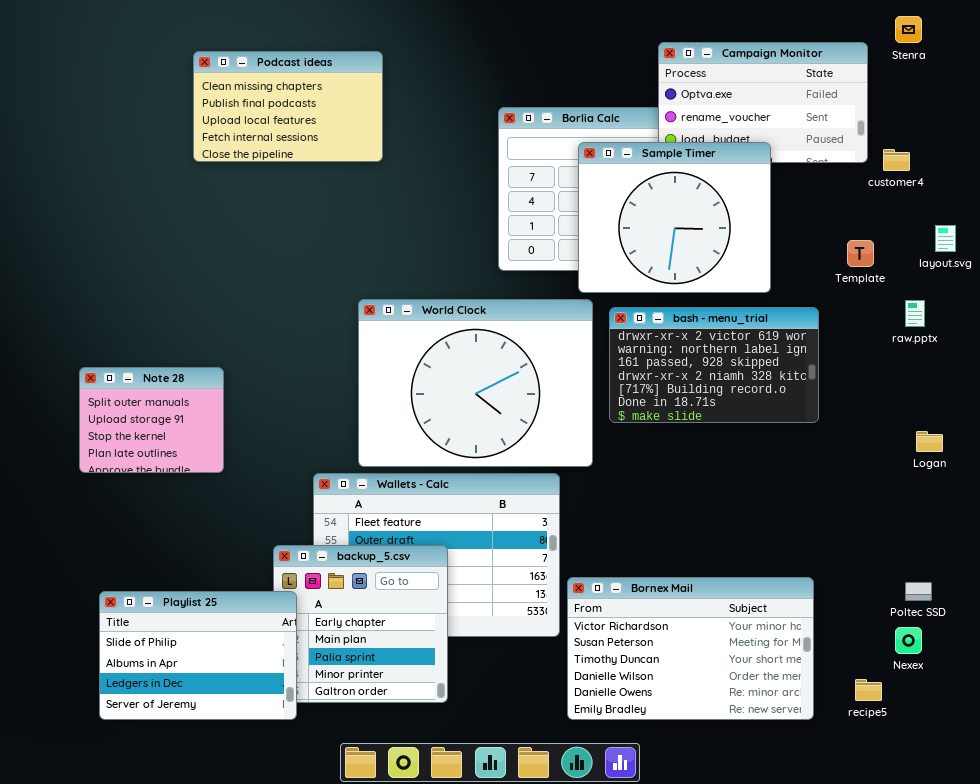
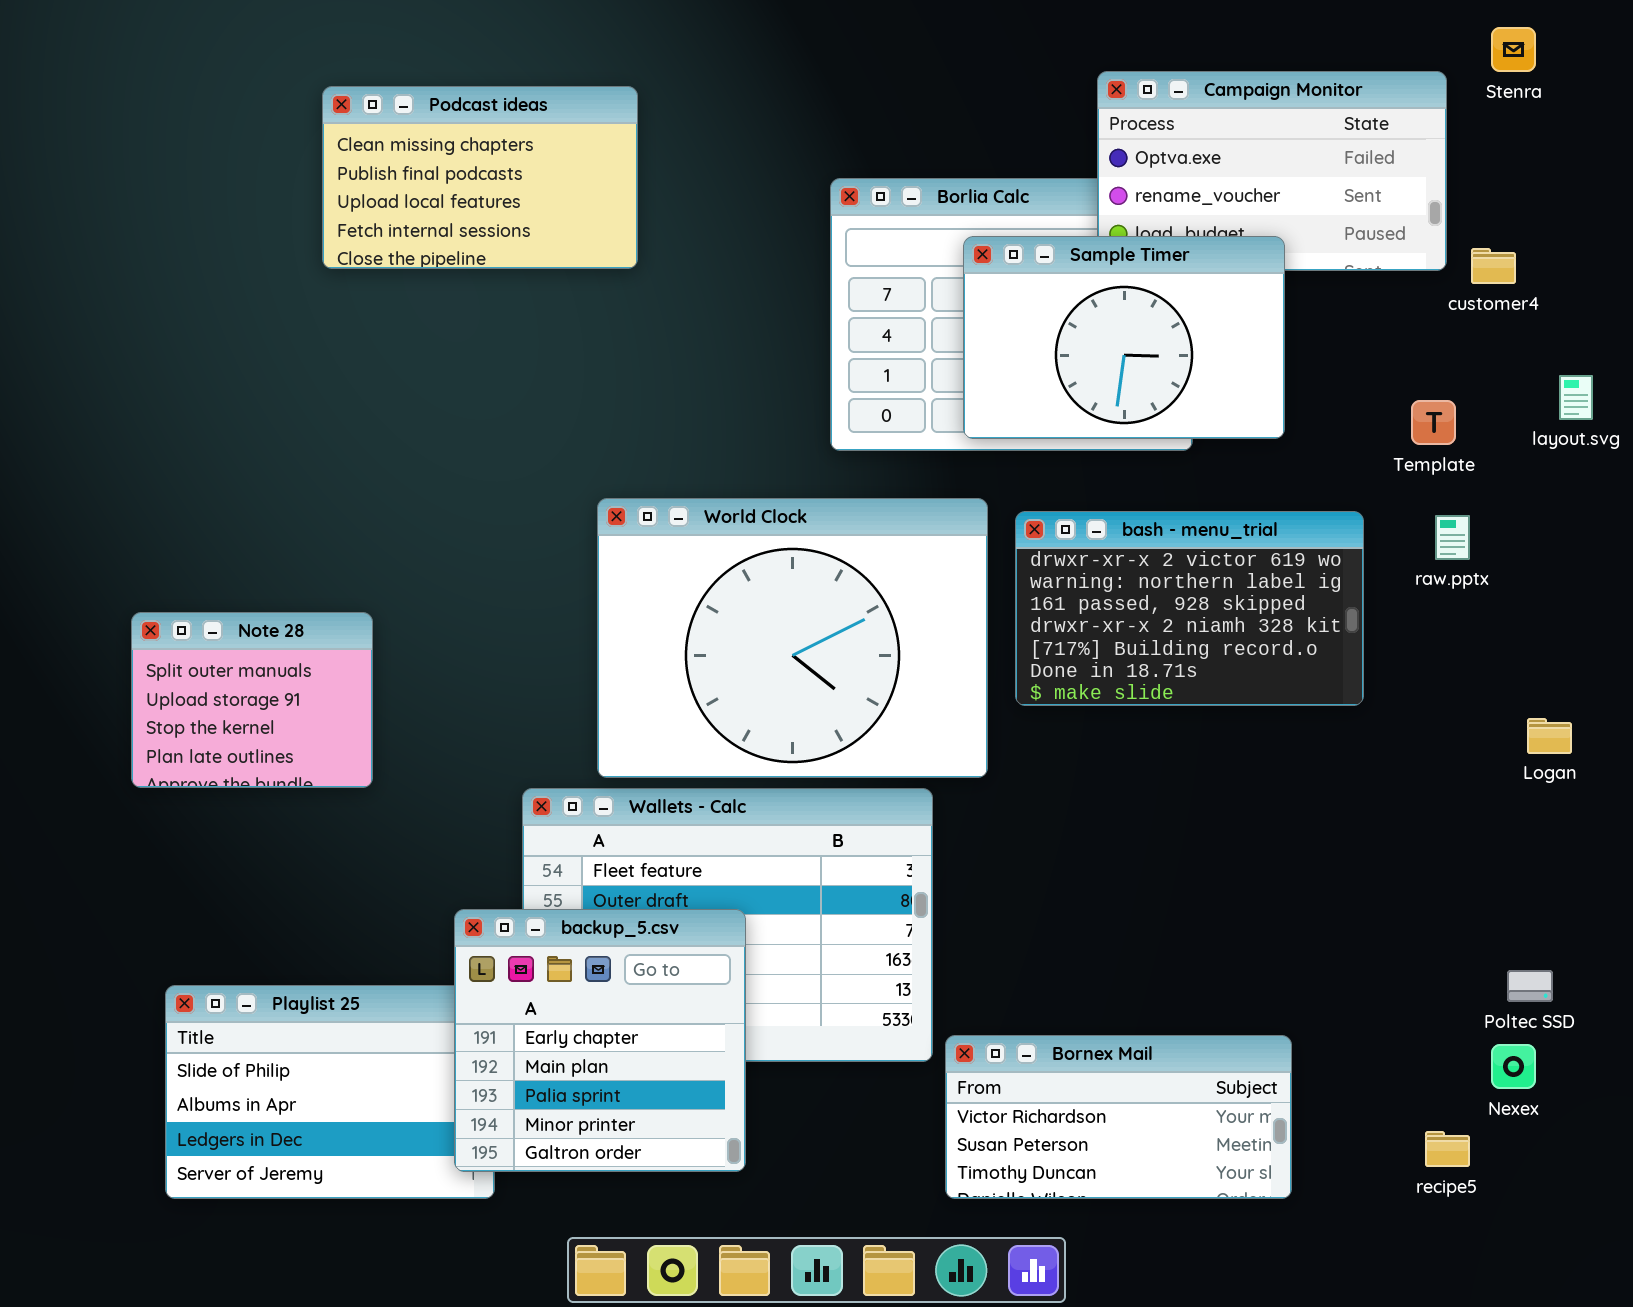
Sample Timer: [578,142,771,293] -> [963,236,1285,439], resized
raw.pptx: [905,300,925,327] -> [1435,515,1470,560], moved
backup_5.csv: [273,545,448,703] -> [454,909,746,1172], raised
Bornex Mail: [567,577,814,720] -> [945,1035,1292,1199], resized

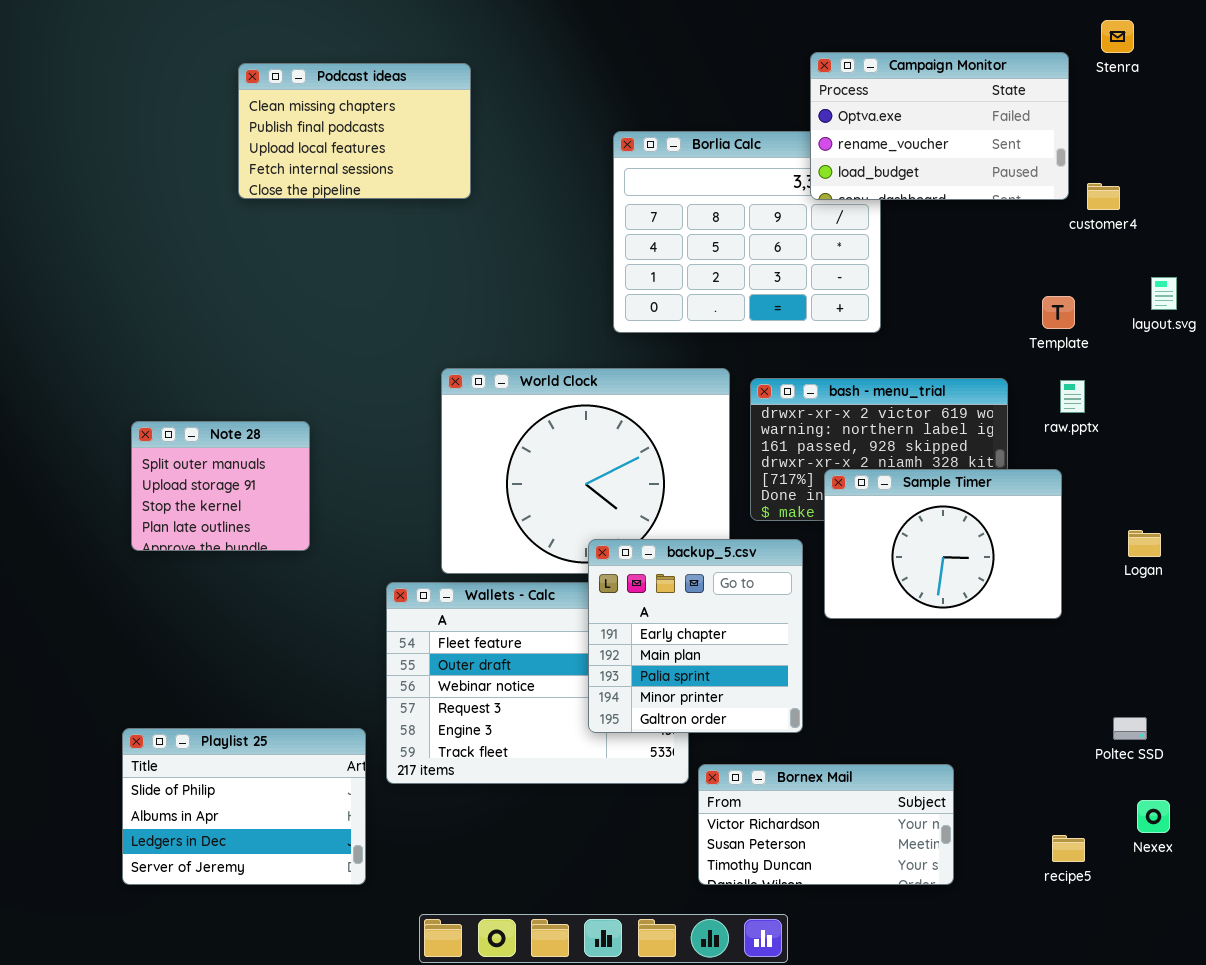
Sample Timer: [963,236,1285,439] -> [824,469,1062,619], moved
Note 28: [131,612,373,788] -> [131,421,310,551], moved
backup_5.csv: [454,909,746,1172] -> [588,539,803,733], moved
Nexex: [1491,1044,1536,1089] -> [1137,800,1170,833], moved

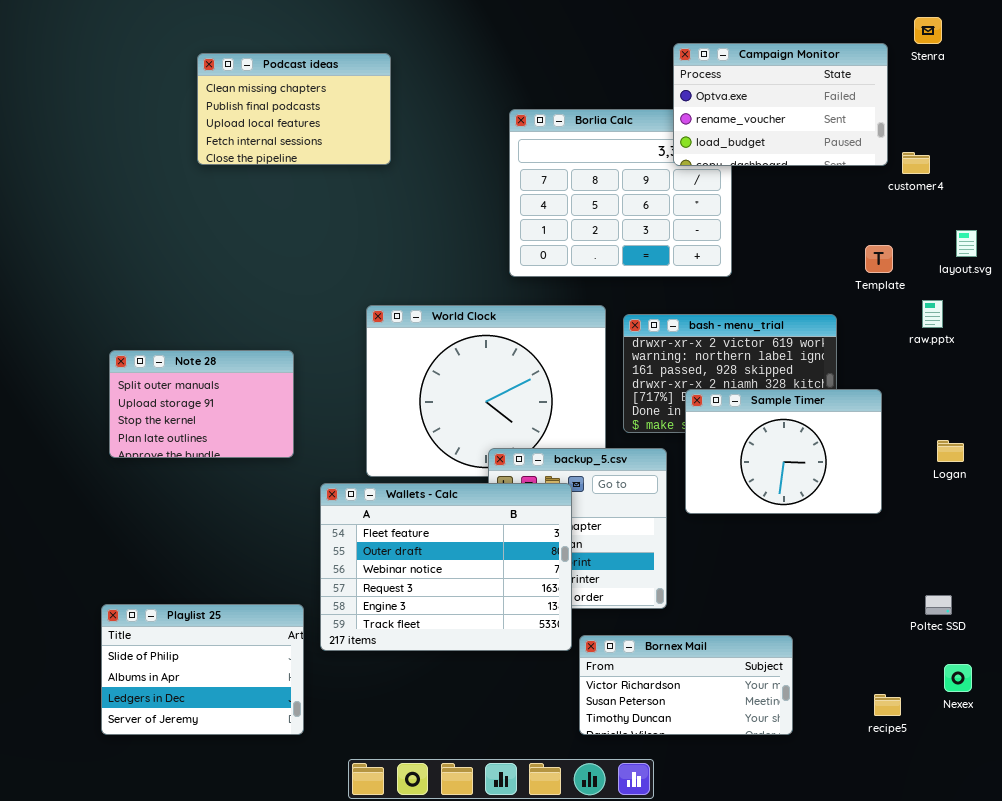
raw.pptx: [1060,380,1085,413] -> [922,300,943,328], moved
Note 28: [131,421,310,551] -> [109,350,294,458], resized
Wallets - Calc: [386,582,689,784] -> [320,483,572,651], raised

